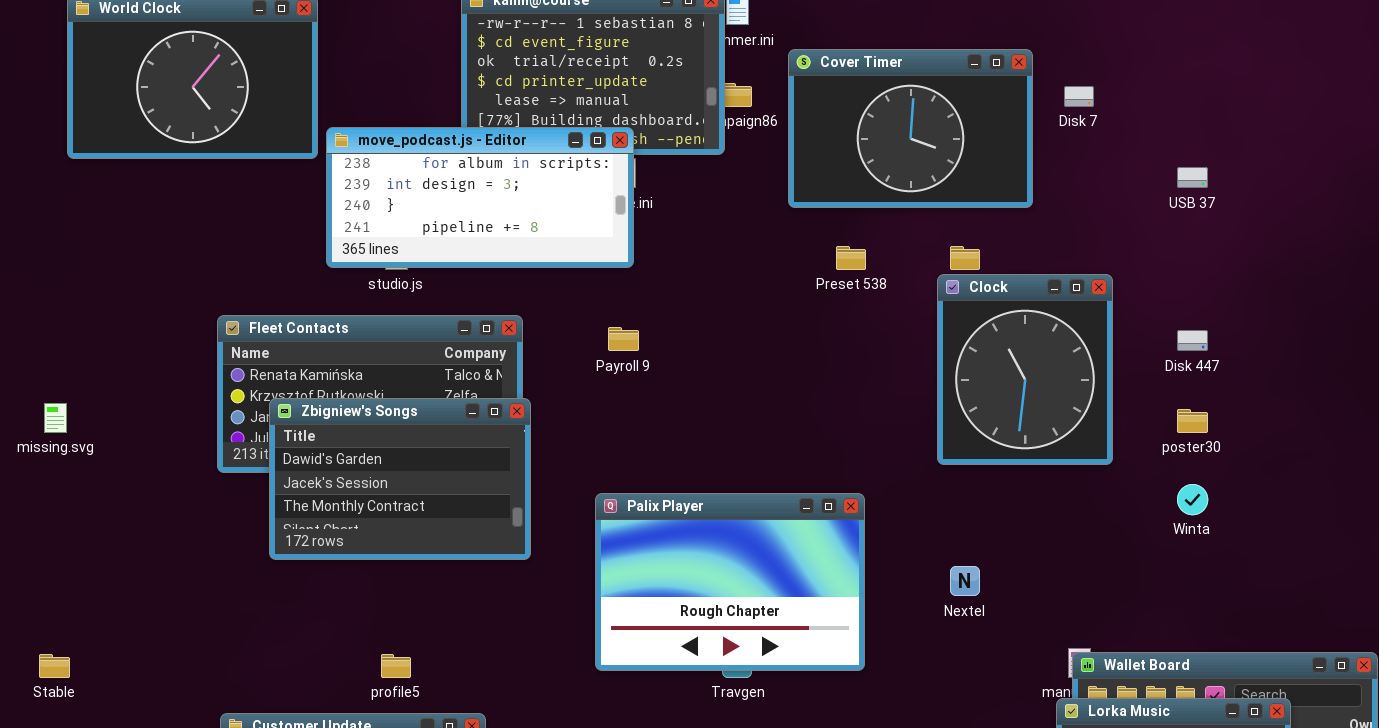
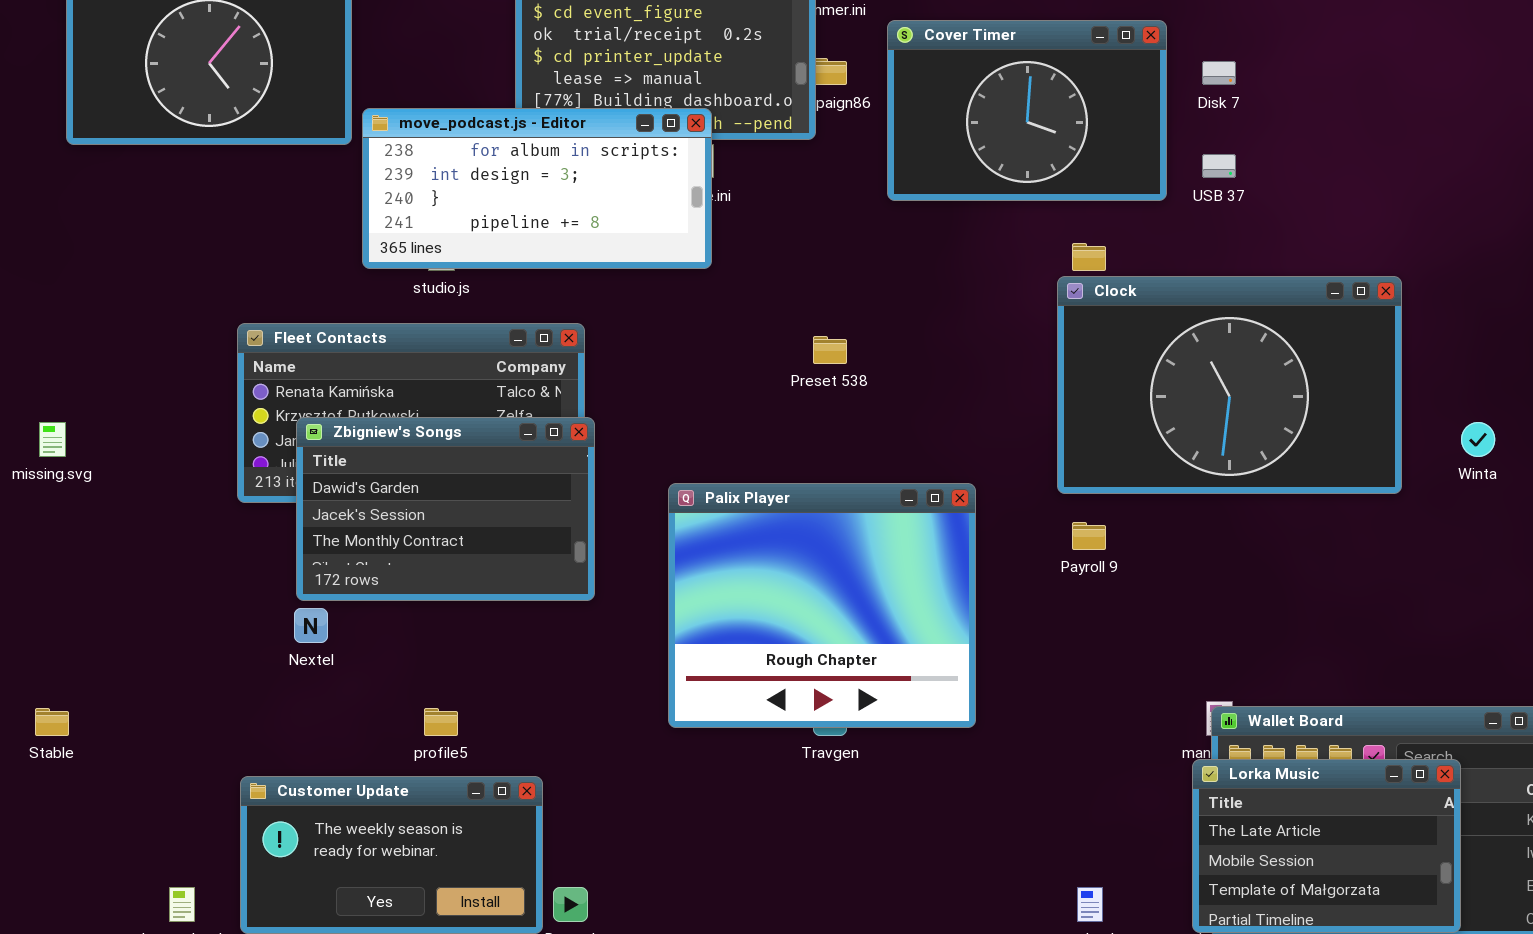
USB 37: [1177,167,1208,188] -> [1202,154,1236,178], moved
Preset 538: [836,246,866,270] -> [813,336,847,364], moved
Clock: [937,274,1113,465] -> [1057,276,1402,494], resized
Payroll 9: [608,327,639,351] -> [1072,522,1106,550], moved
Winta: [1177,484,1208,515] -> [1461,422,1495,457], moved
Palix Player: [595,493,865,671] -> [668,483,976,728], resized
Nextel: [950,566,980,596] -> [294,608,328,643], moved

